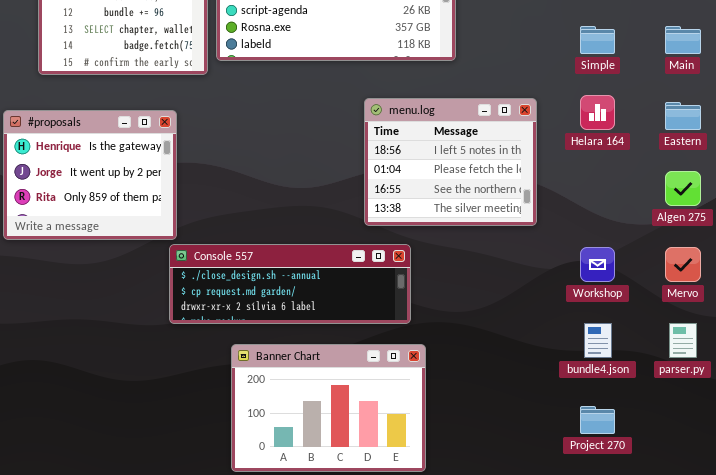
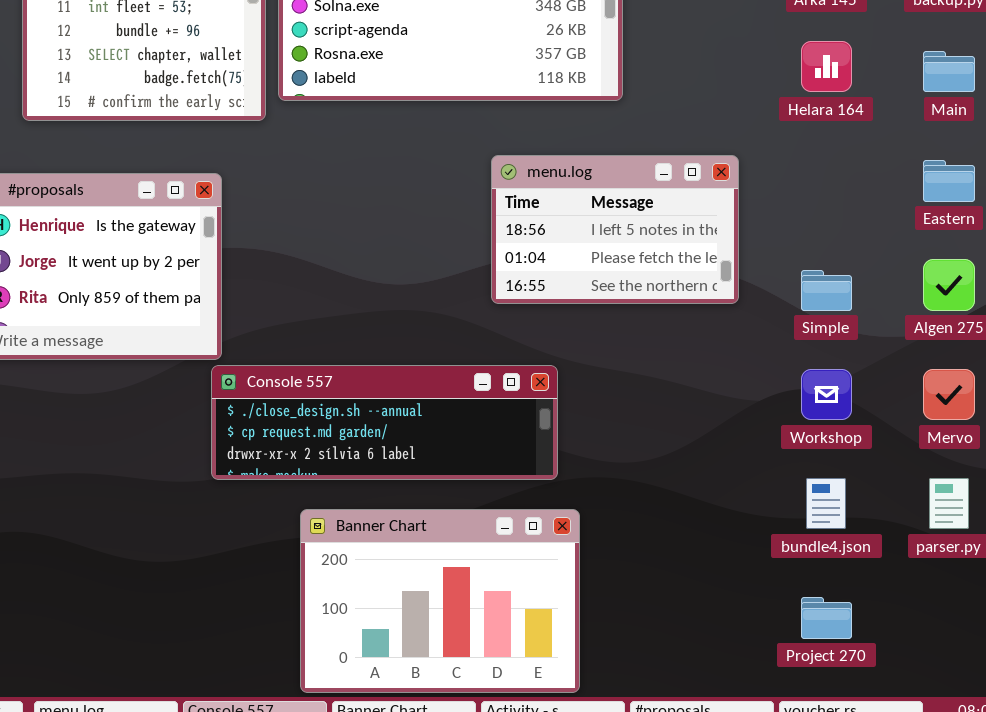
Simple: [580,26,615,54] -> [801,270,852,311], moved
Helara 164: [580,95,615,130] -> [801,41,852,92], moved
menu.log: [364,98,537,226] -> [491,155,739,304], resized

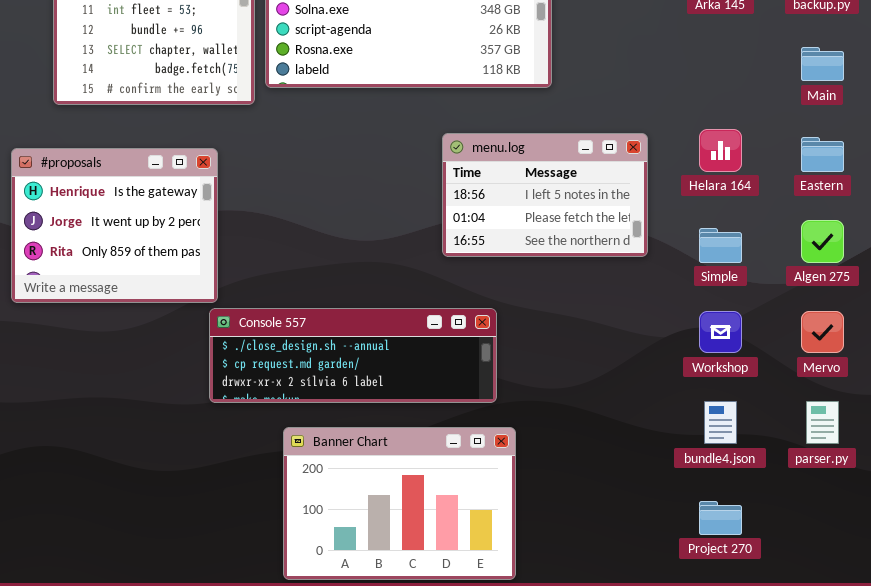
Helara 164: [801,41,852,92] -> [699,129,742,172], moved

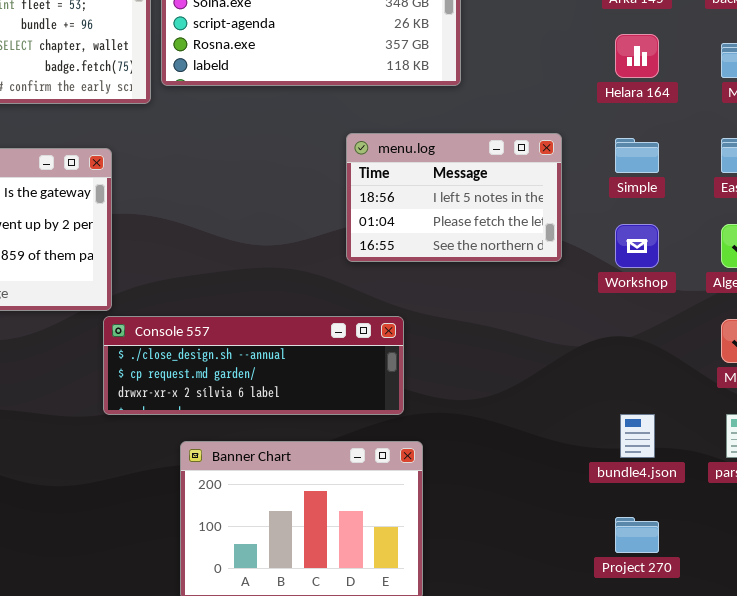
Helara 164: [699,129,742,172] -> [615,34,659,78], moved
Simple: [699,228,742,263] -> [615,138,659,173], moved
Workshop: [699,311,742,353] -> [615,224,659,268], moved

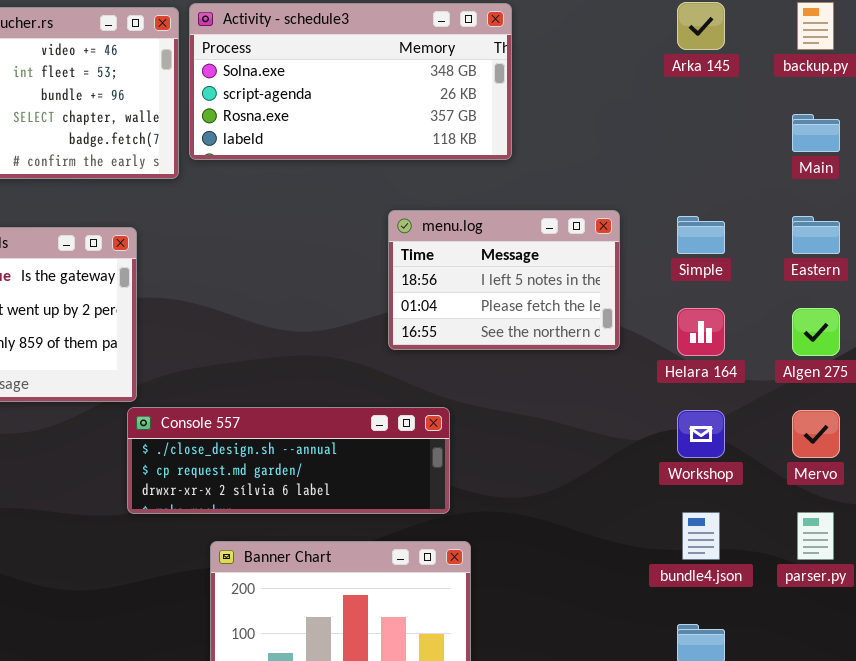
Helara 164: [615,34,659,78] -> [677,308,725,356], moved
Workshop: [615,224,659,268] -> [677,410,725,458], moved

